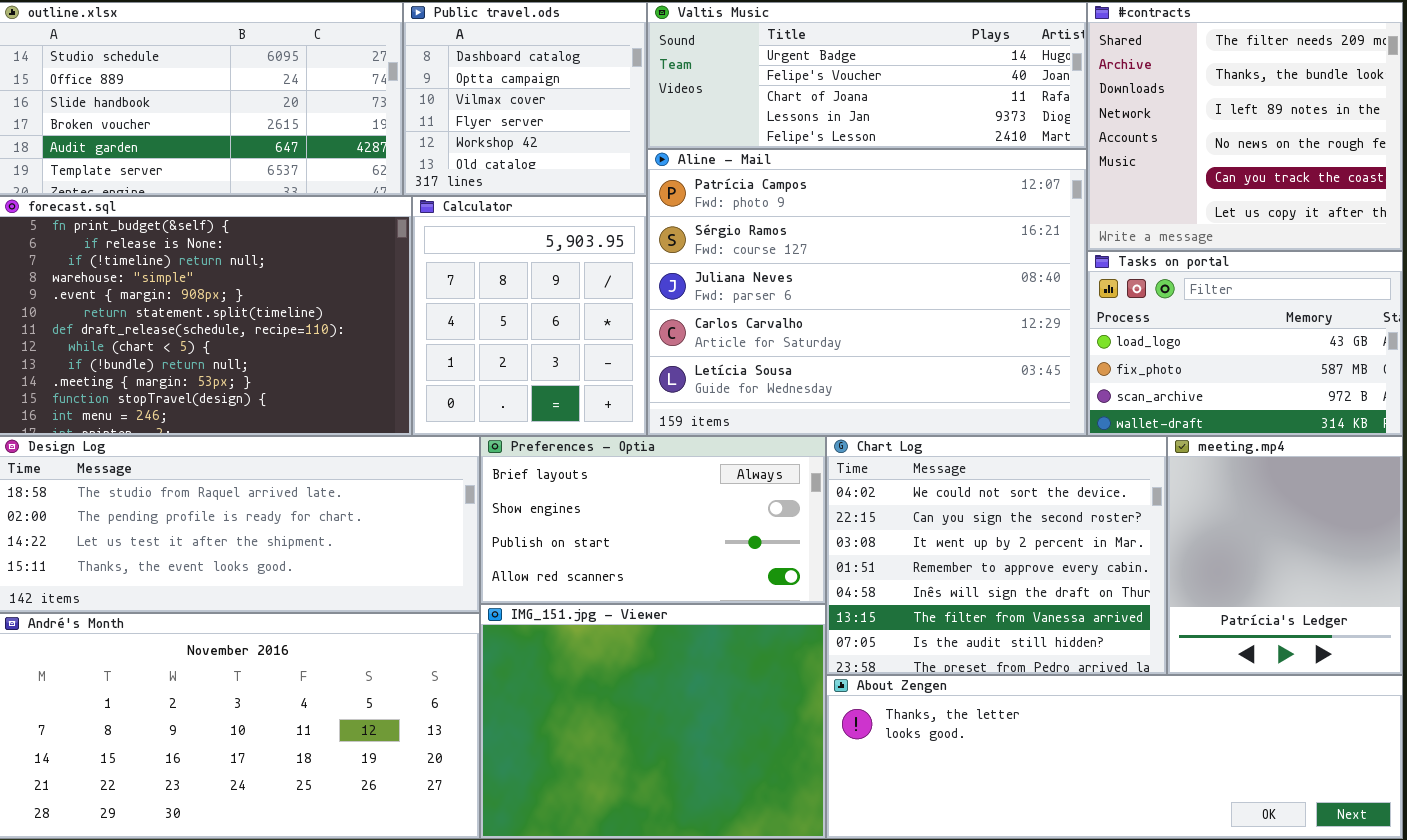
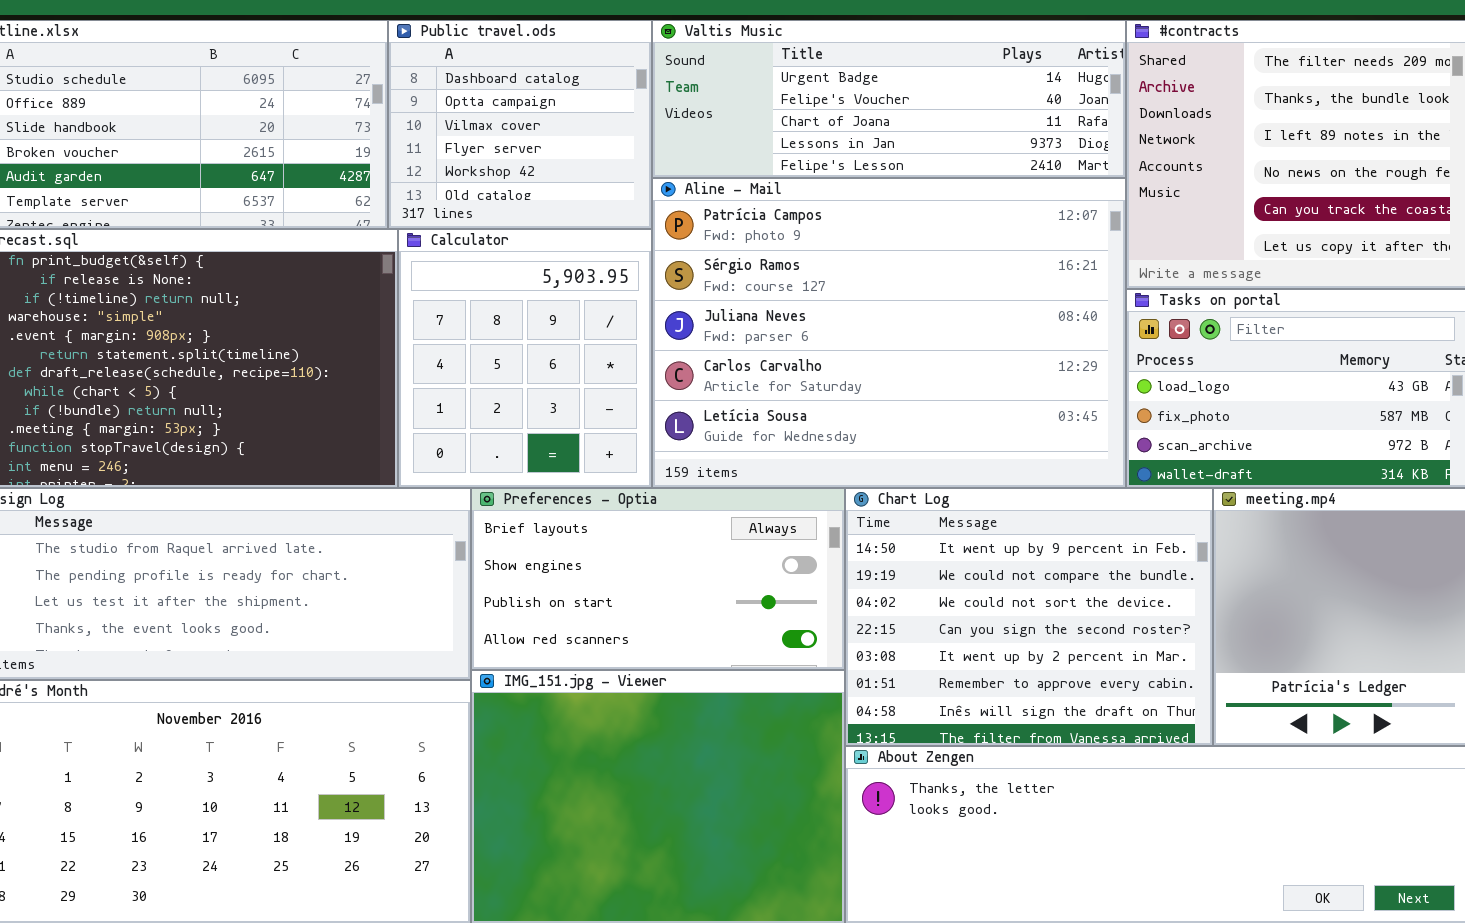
Chart Log: [826,436,1167,675] -> [845,488,1213,746], scrolled up 2 rows

